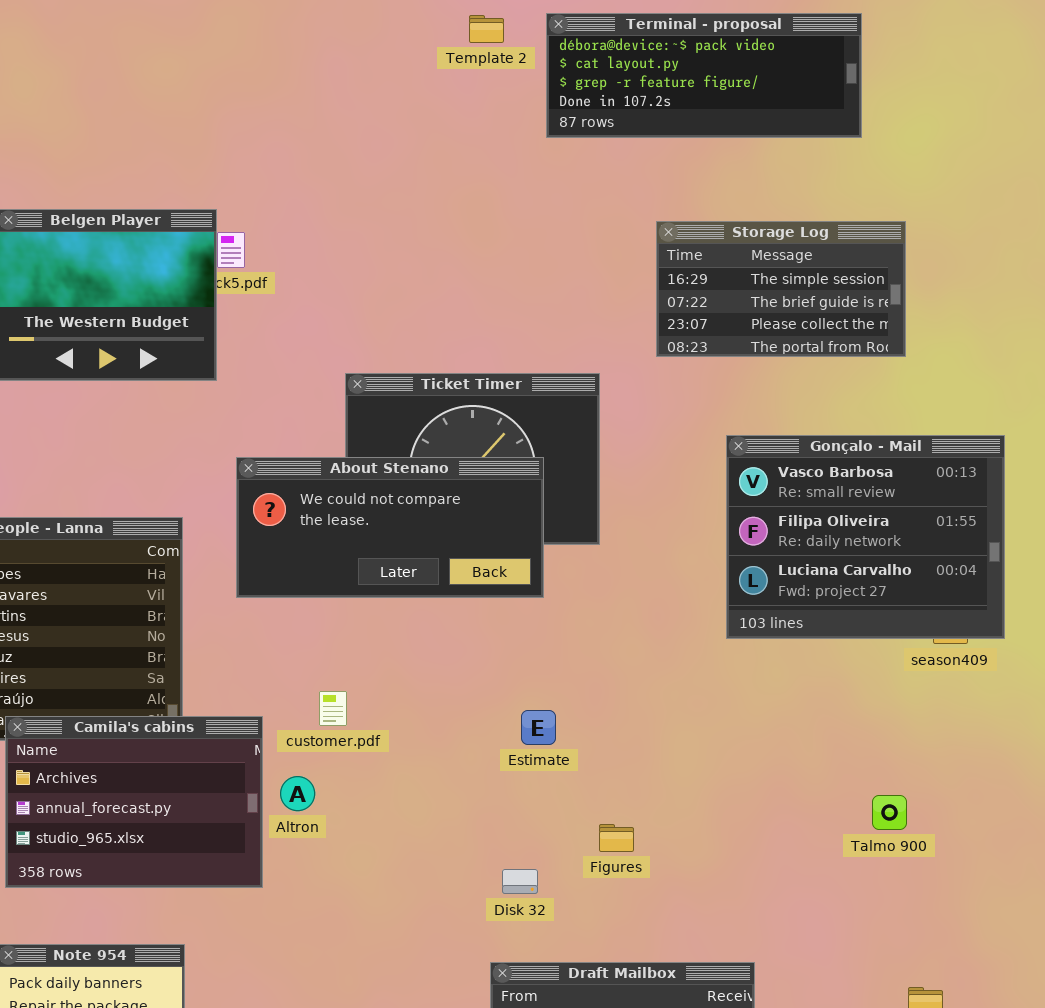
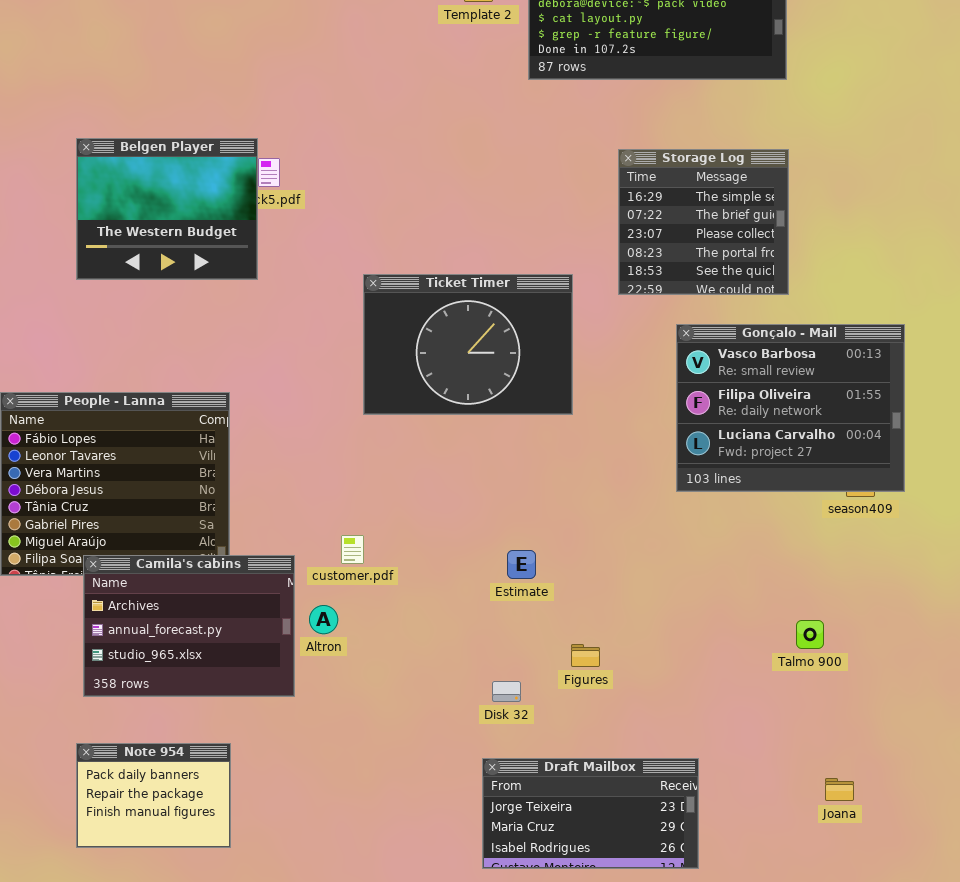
Storage Log: [656,221,906,357] -> [618,149,789,295], resized
About Stenano: [236,457,544,598] -> none, closed

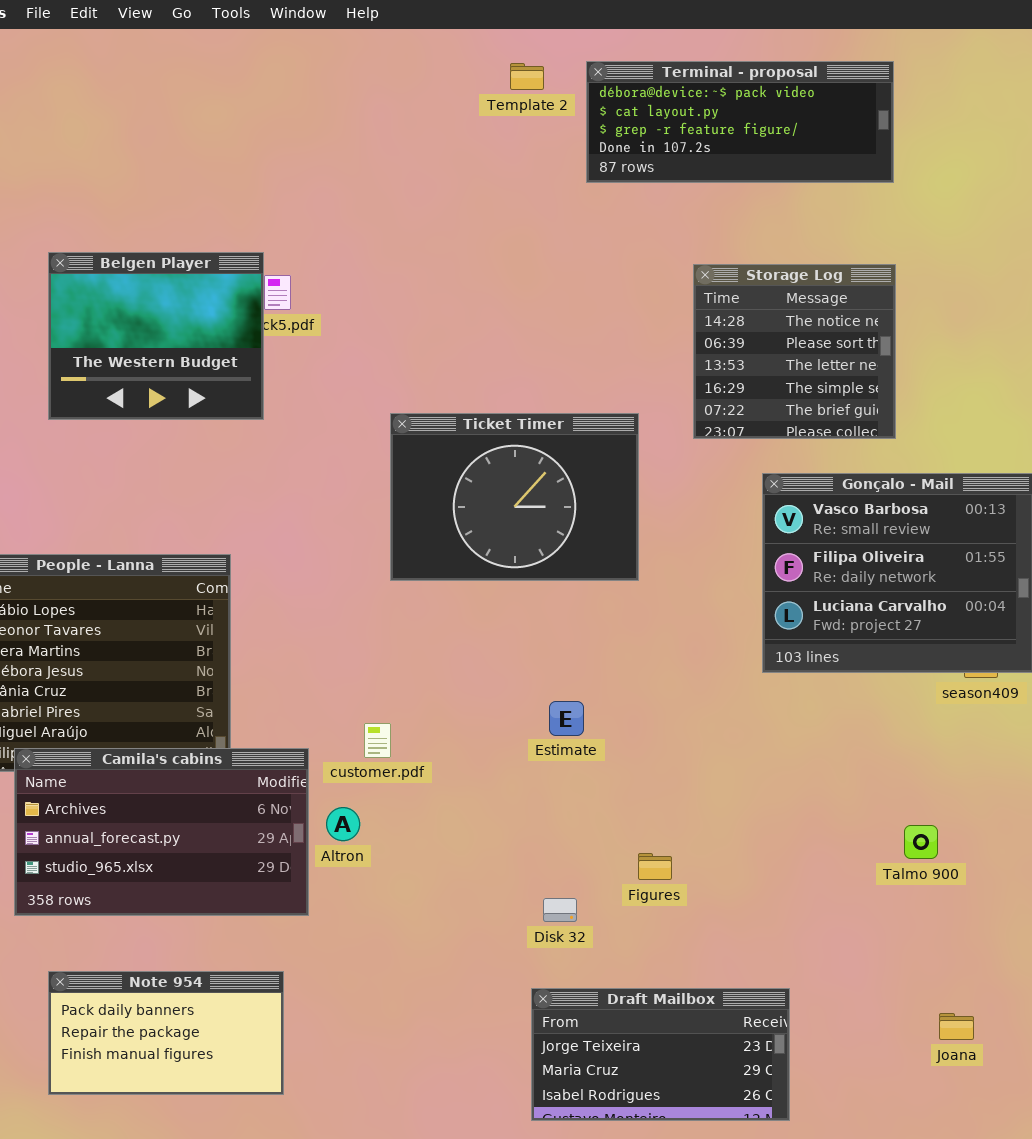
Storage Log: [618,149,789,295] -> [693,264,896,439], scrolled up 3 rows
Estimate: [507,550,536,579] -> [549,701,584,736], moved
Camila's cabins: [83,555,295,697] -> [14,748,309,916], resized
Note 954: [76,743,231,848] -> [48,971,284,1095], resized

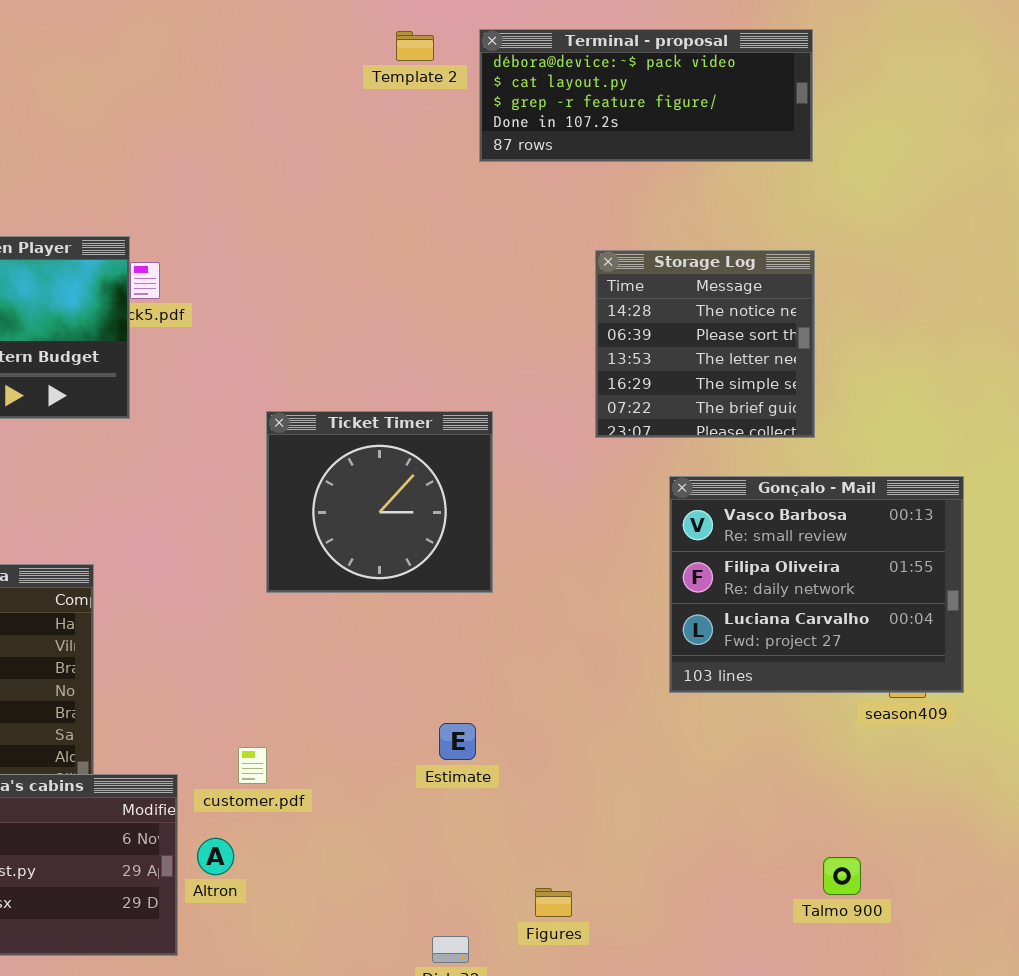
Ticket Timer: [390,413,639,581] -> [266,411,493,593], resized

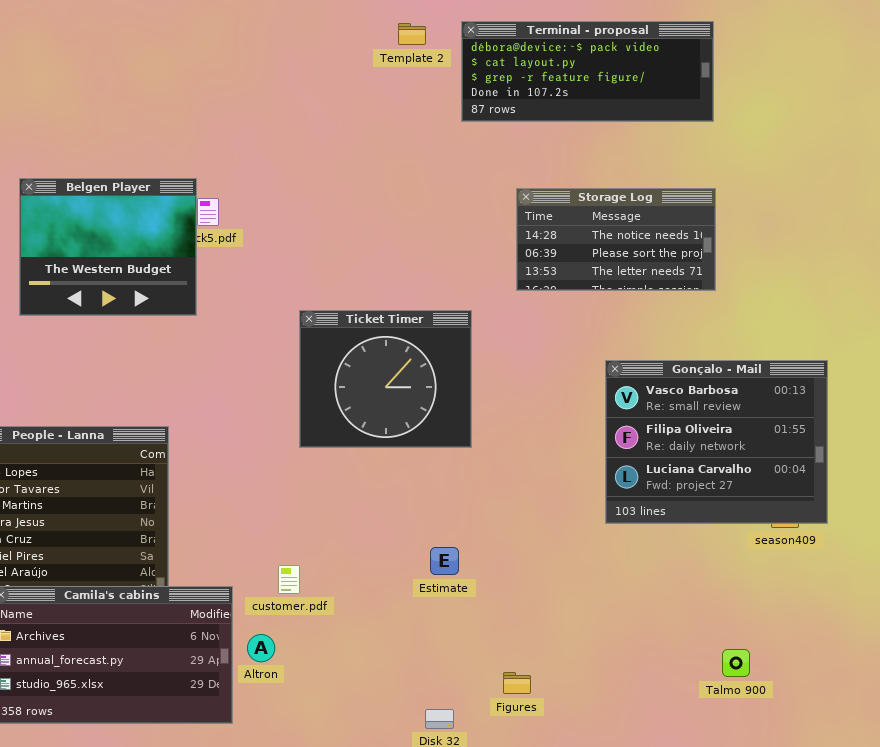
Storage Log: [595,250,815,438] -> [516,188,716,291], resized

